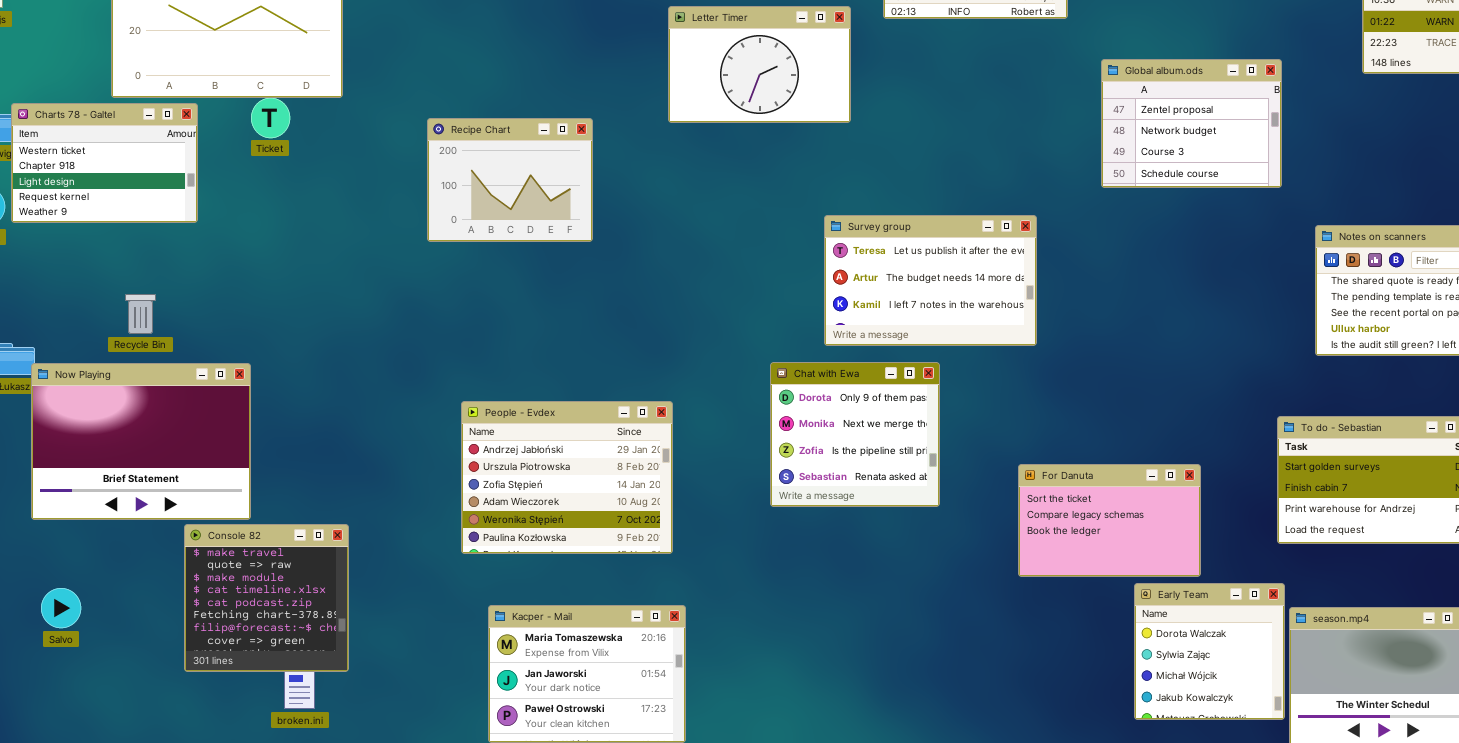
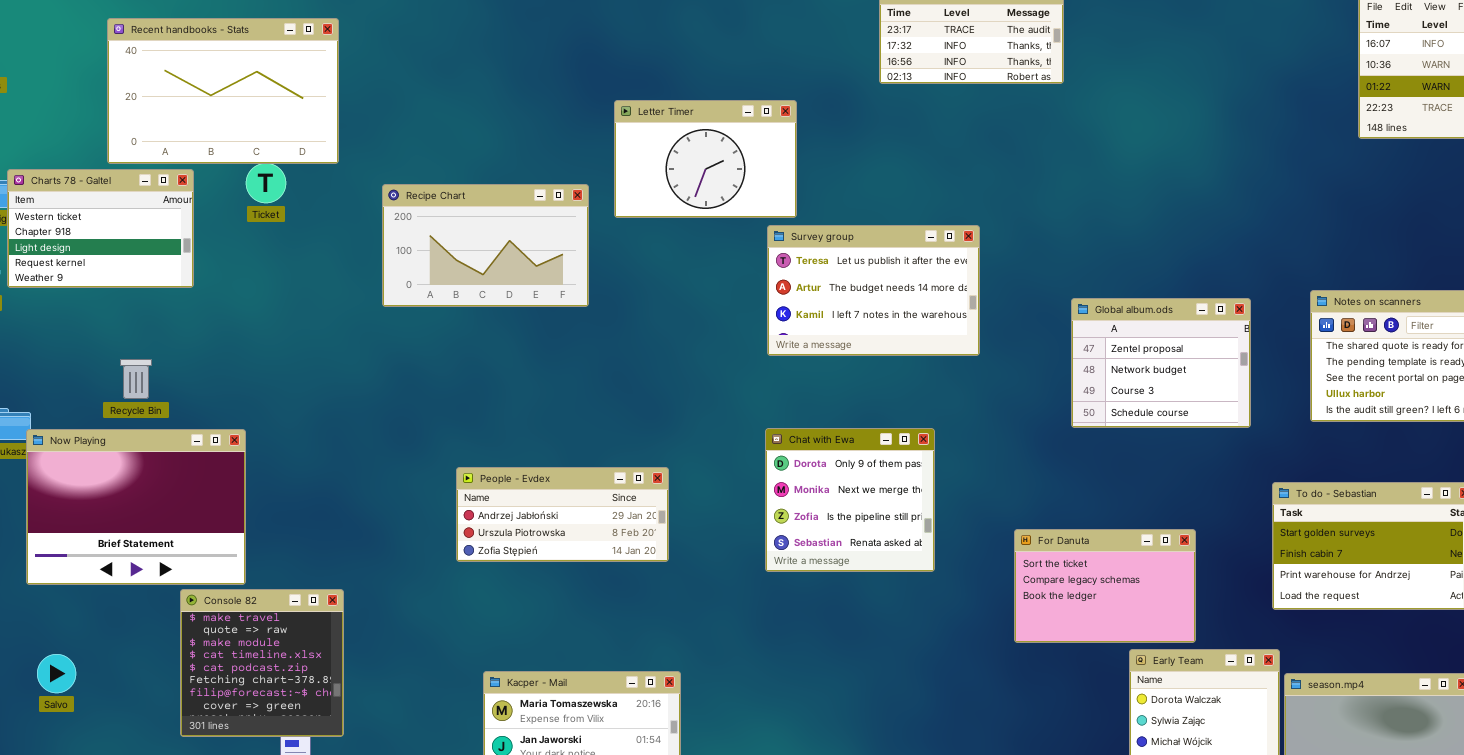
Letter Timer: [668,6,851,123] -> [614,100,797,218], moved
Global album.ods: [1101,59,1282,188] -> [1071,298,1251,428], moved
Recipe Chart: [427,118,593,242] -> [382,184,589,307], resized
Survey group: [824,215,1037,346] -> [767,225,980,356], moved
People - Evdex: [461,401,673,554] -> [456,467,669,562], resized

